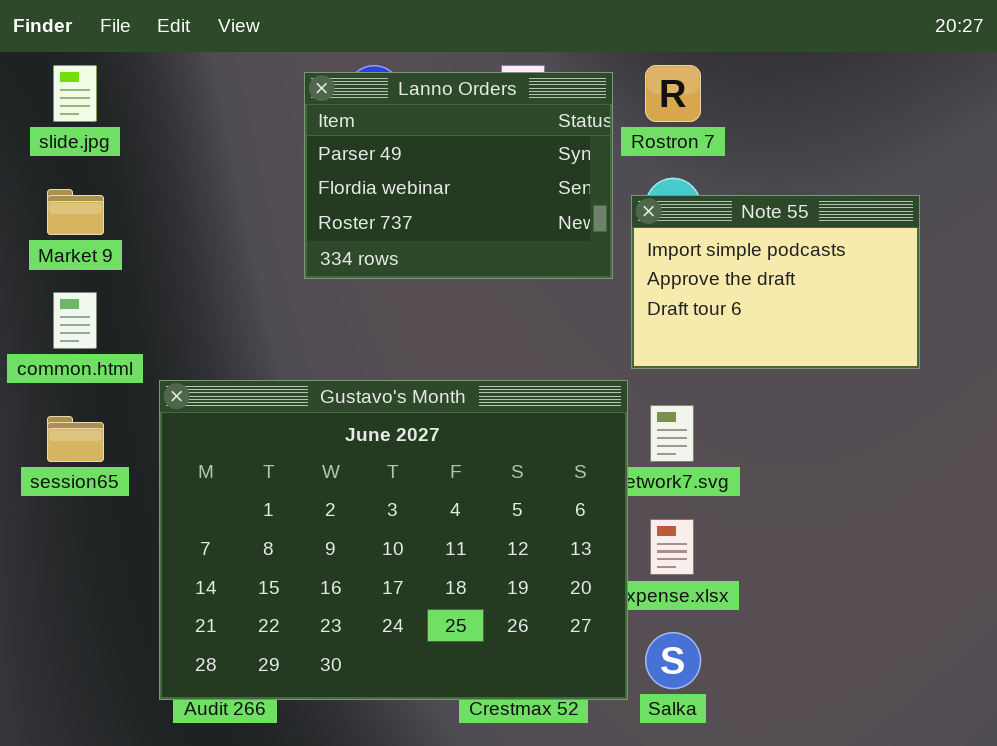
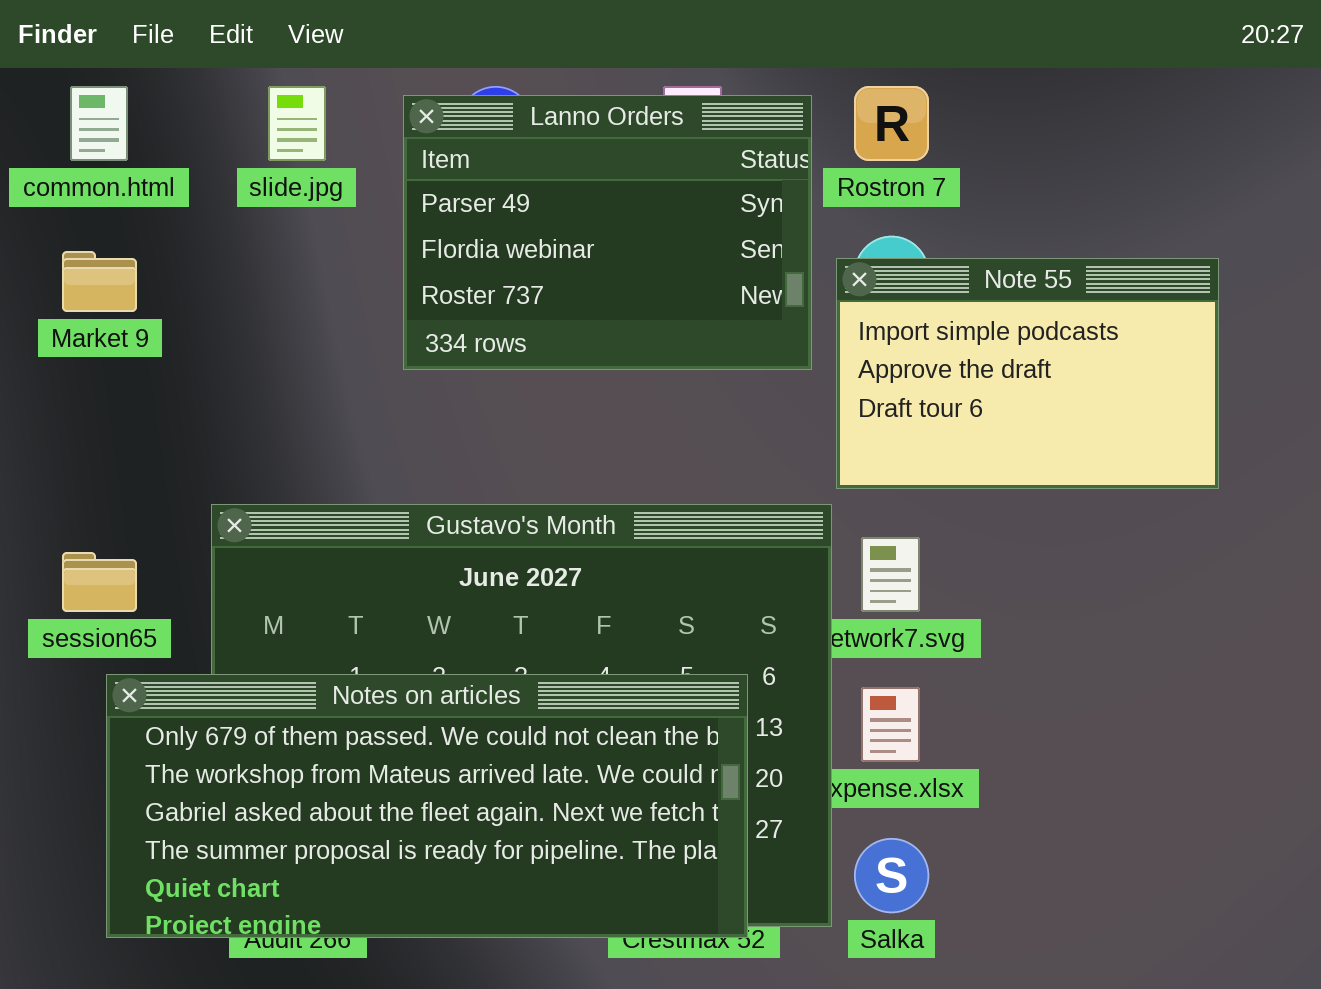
slide.jpg: [53,65,97,122] -> [268,86,326,161], moved
common.html: [53,292,97,349] -> [70,86,128,161], moved
Notes on articles: none -> [106,674,748,938], opened

